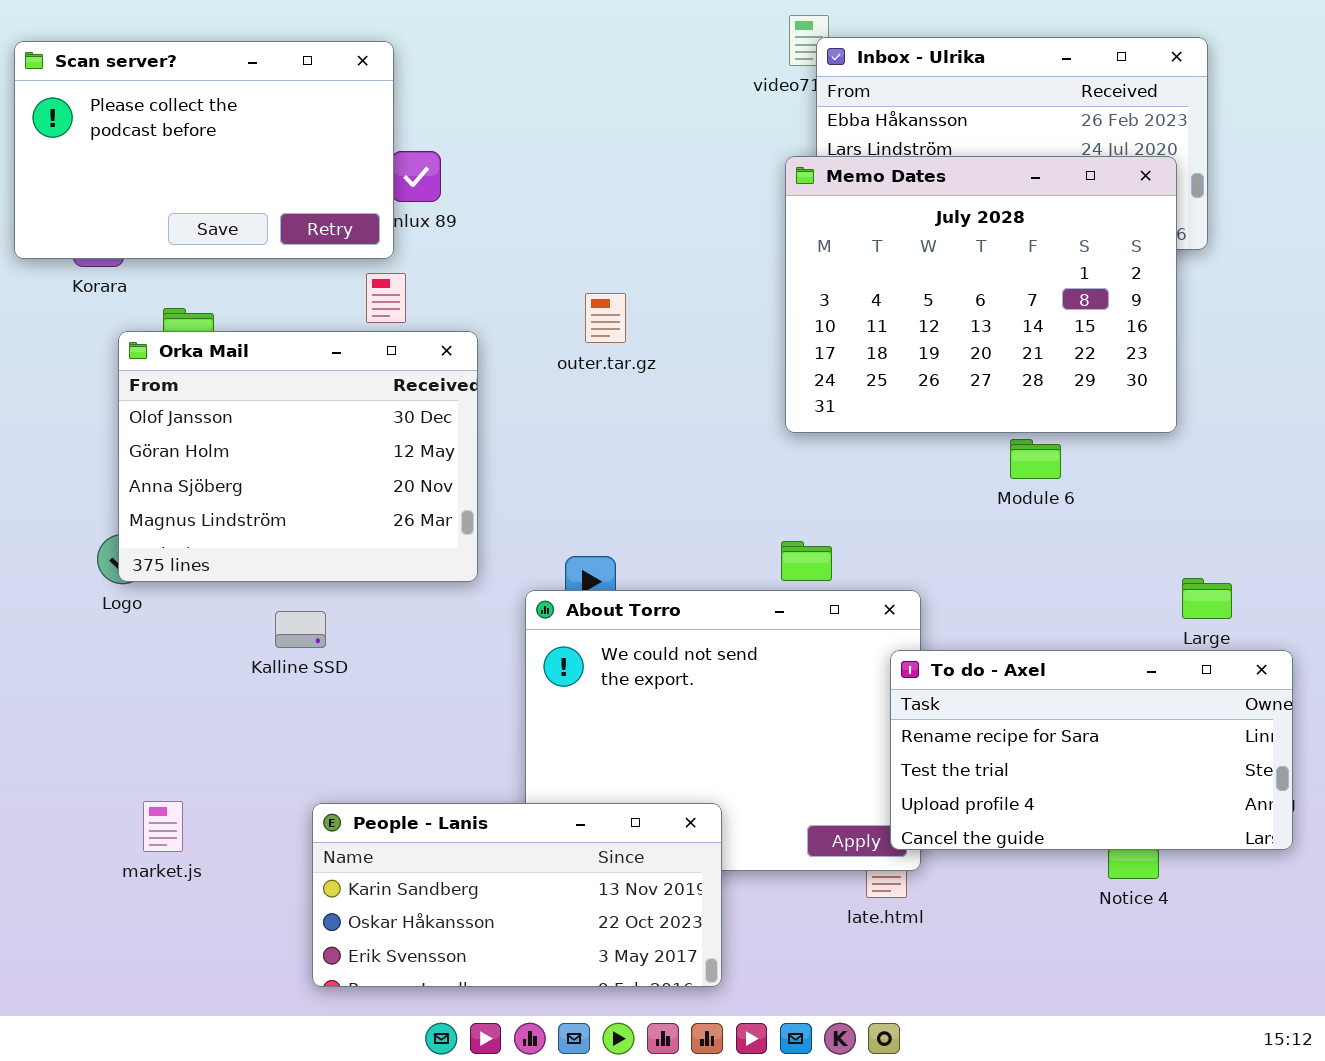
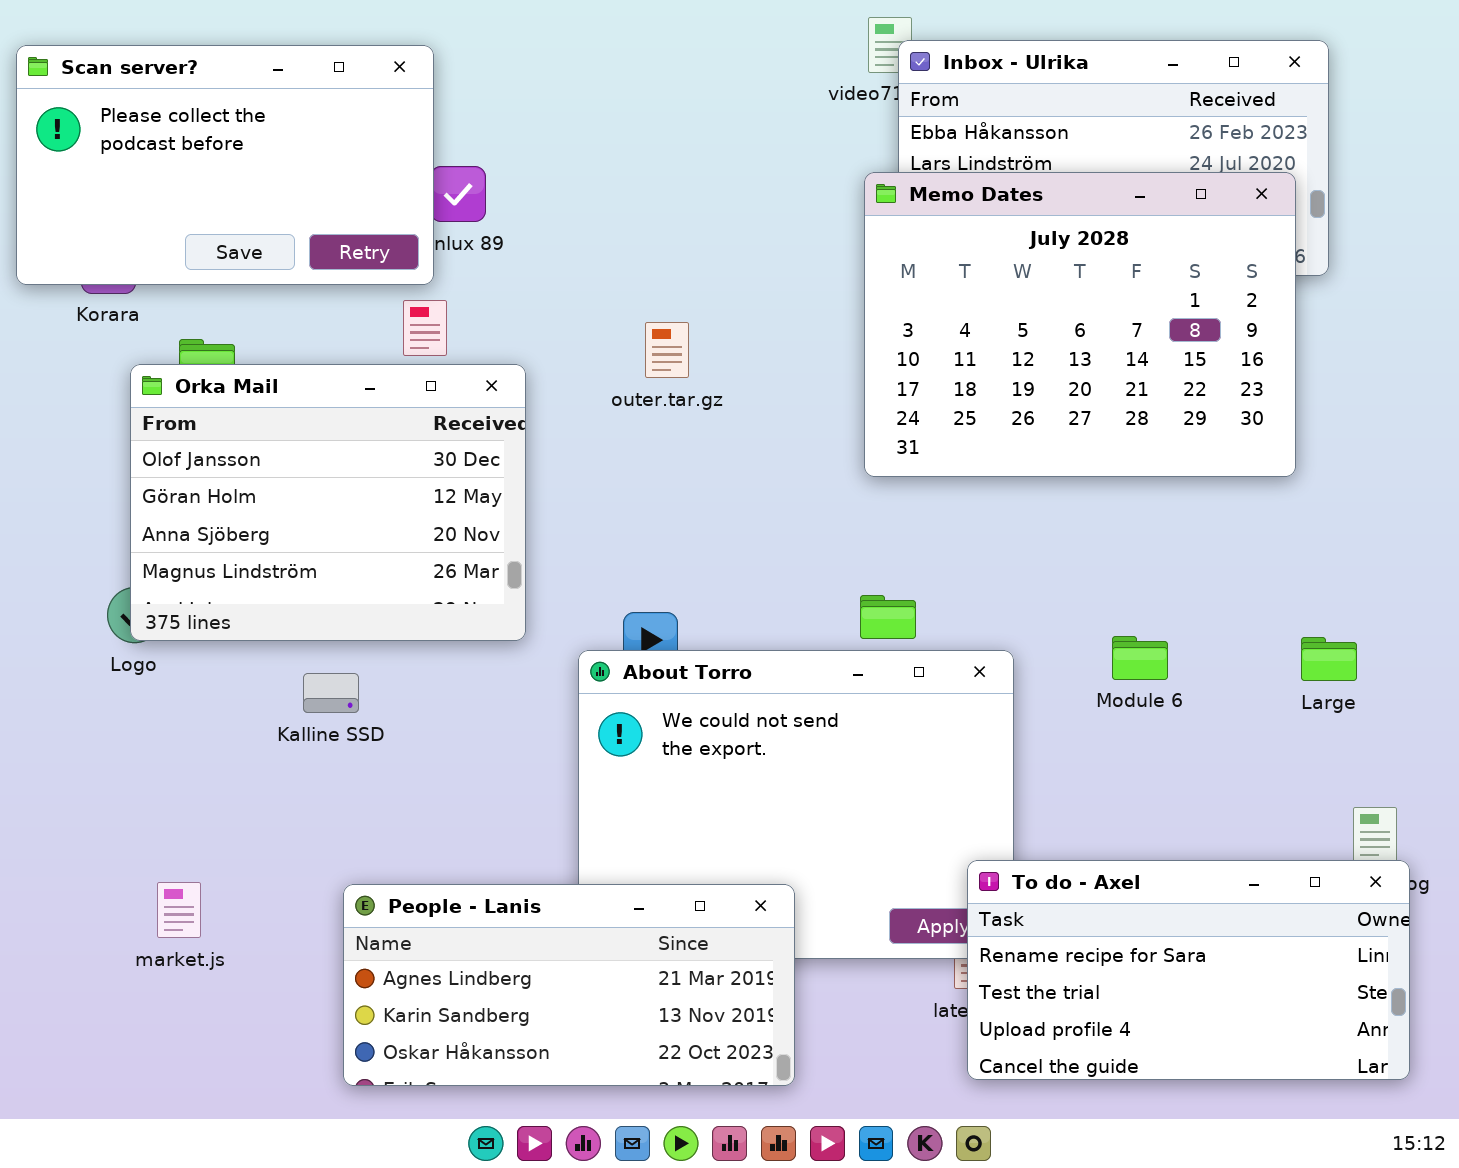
Module 6: [1010,439,1061,479] -> [1112,636,1168,680], moved
To do - Axel: [890,650,1293,850] -> [967,860,1410,1080], moved
People - Lanis: [312,803,722,987] -> [343,884,795,1086], scrolled up 1 row

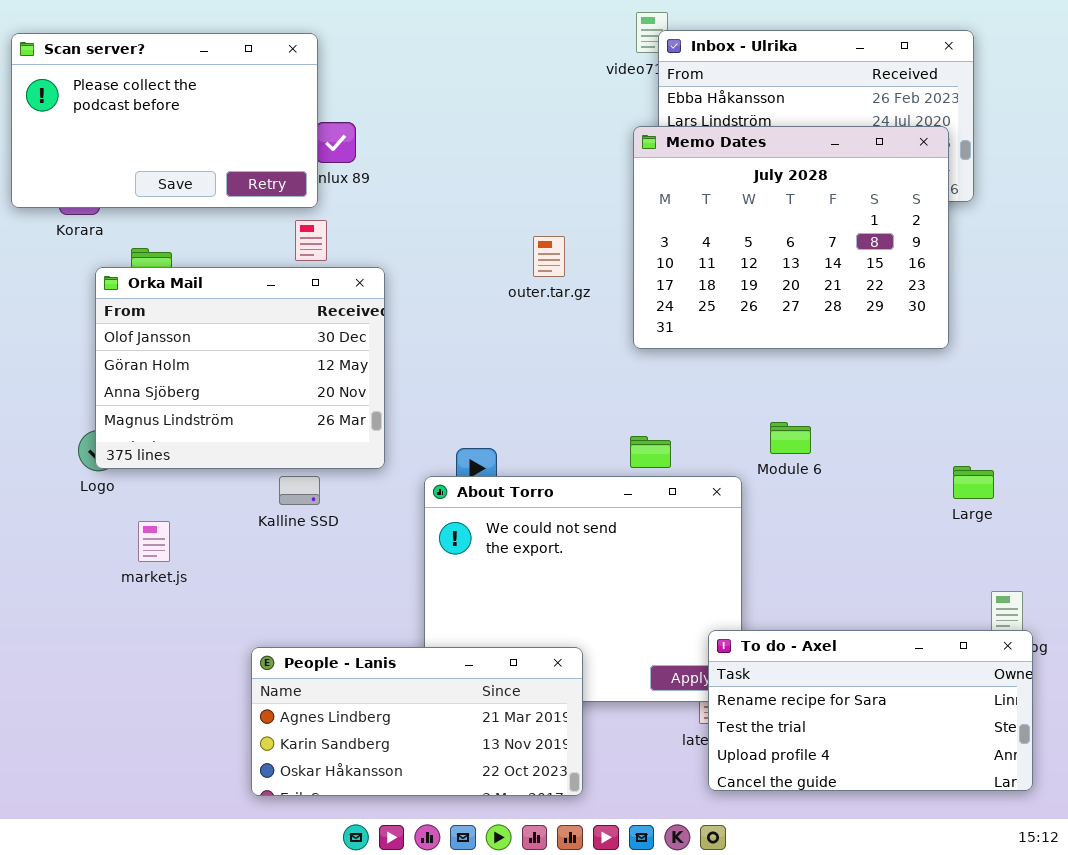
outer.tar.gz: [645,322,689,378] -> [533,236,565,277], moved
Module 6: [1112,636,1168,680] -> [770,422,811,454], moved
Kalline SSD: [303,673,359,713] -> [279,476,320,505], moved
market.js: [157,882,201,938] -> [138,521,170,562], moved

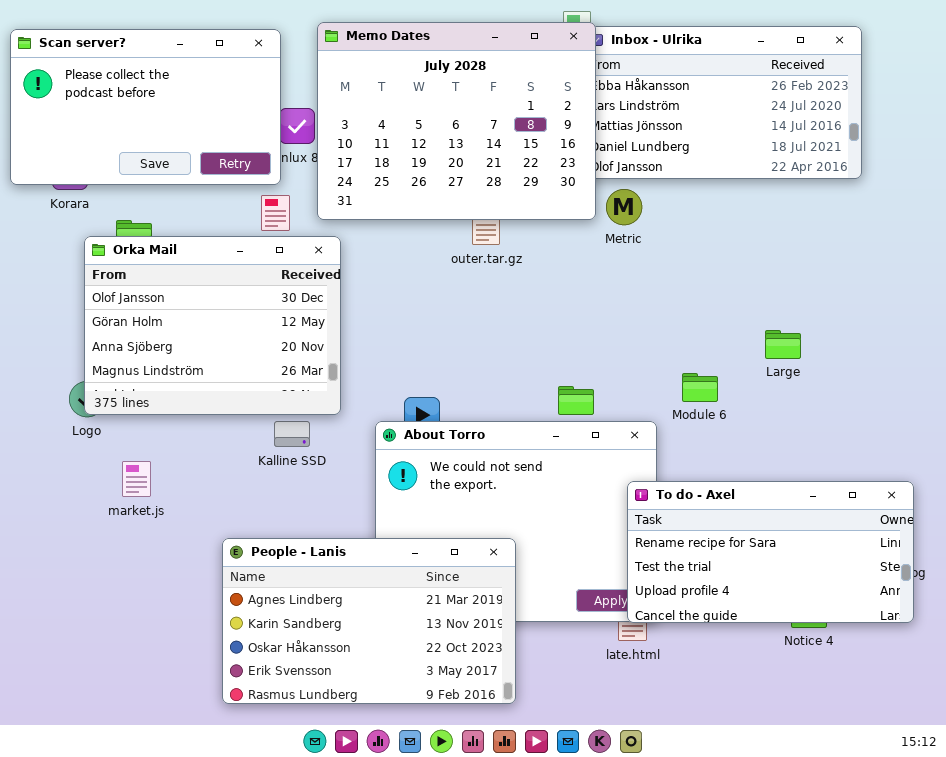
Memo Dates: [633,126,949,349] -> [317,22,596,220], moved
Large: [953,466,994,499] -> [765,330,801,359], moved
Kalline SSD: [279,476,320,505] -> [274,421,310,447], moved
To do - Axel: [708,630,1033,791] -> [627,481,914,623], moved
People - Lanis: [251,647,583,796] -> [222,538,516,704], resized

